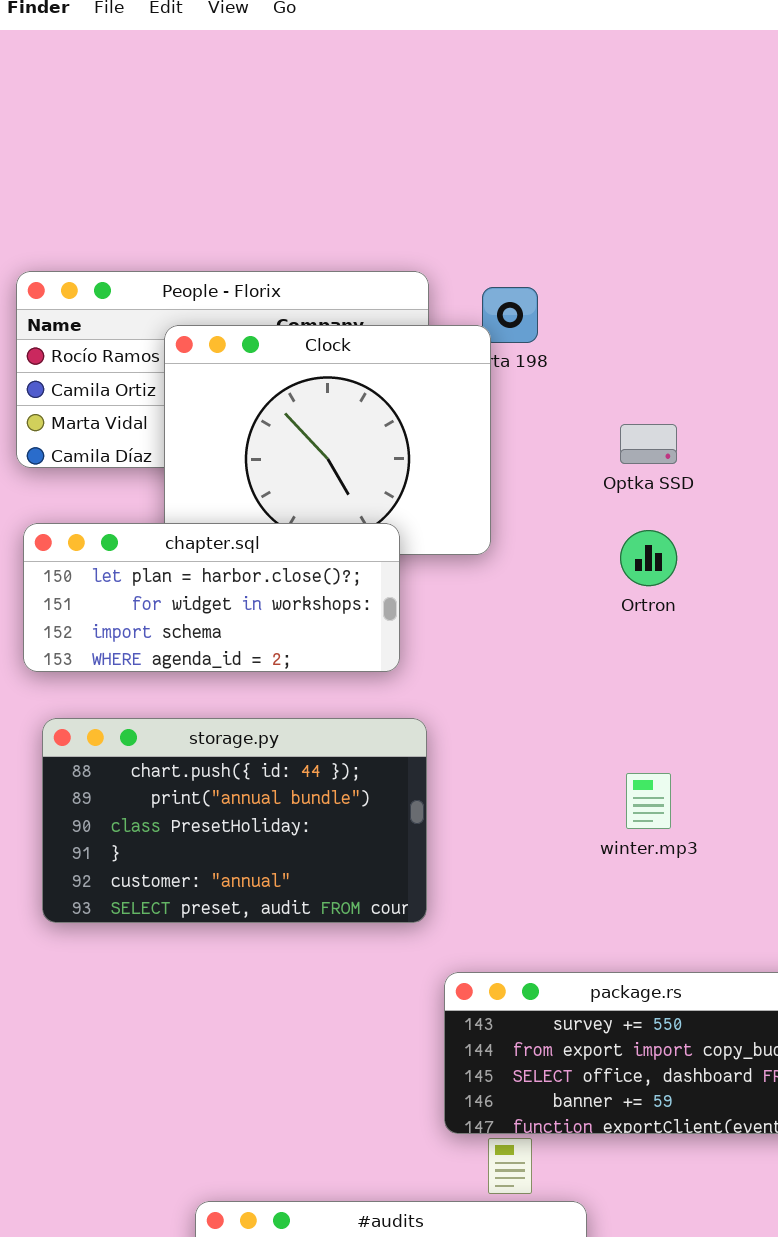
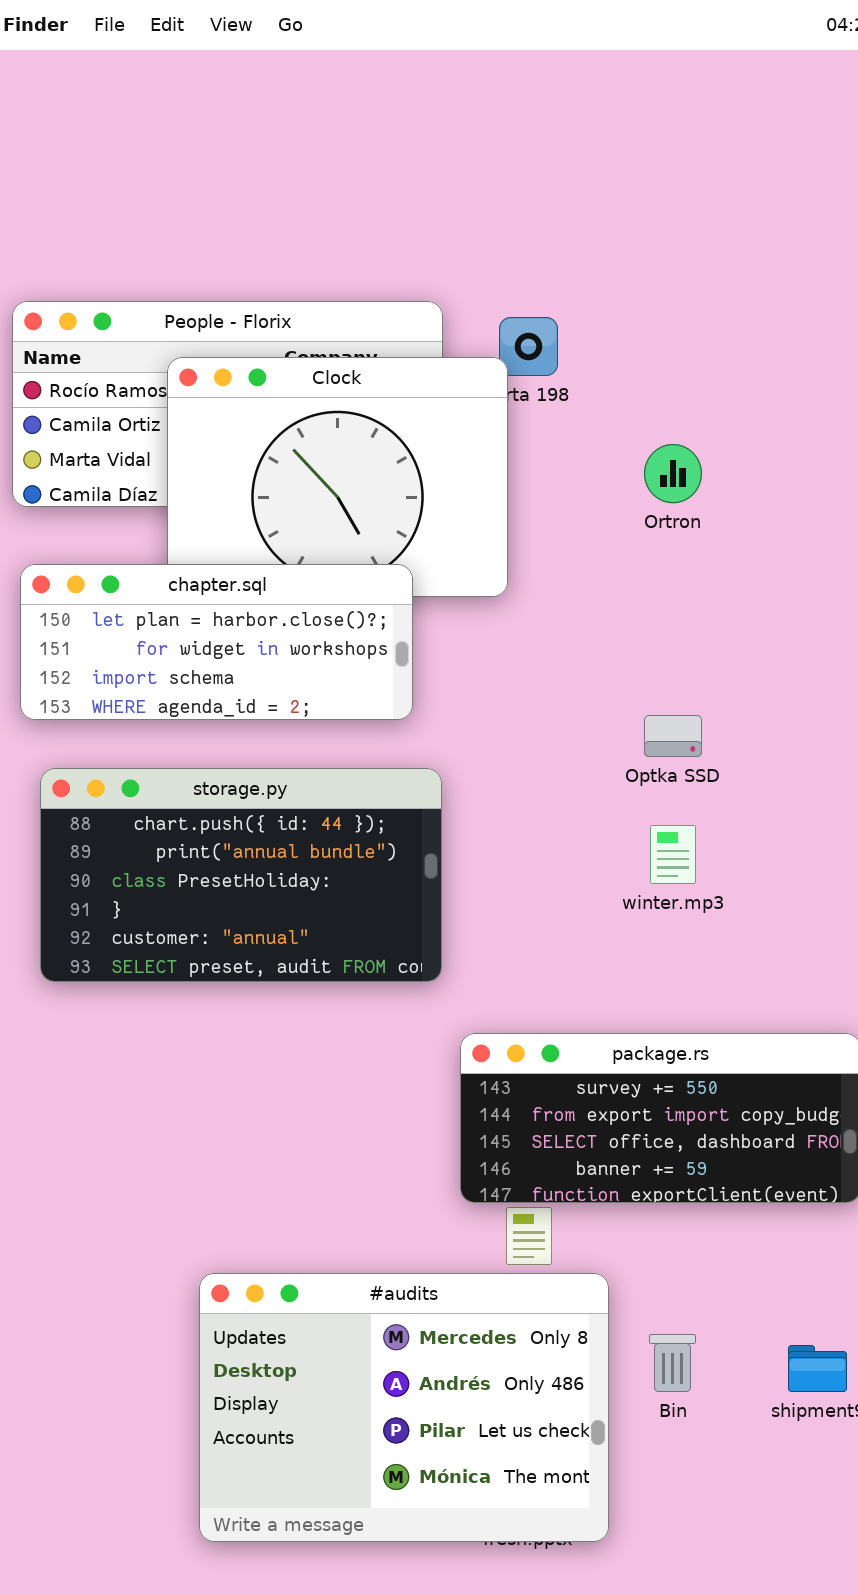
Optka SSD: [620,424,677,464] -> [644,715,702,757], moved
Ortron: [620,530,677,586] -> [644,444,702,503], moved

